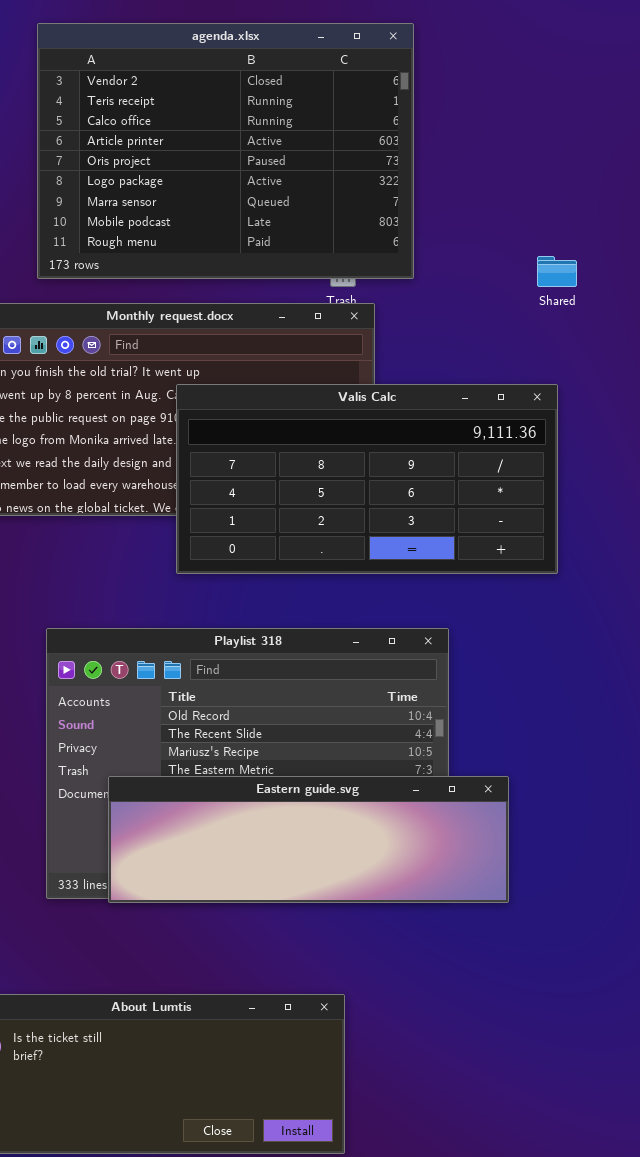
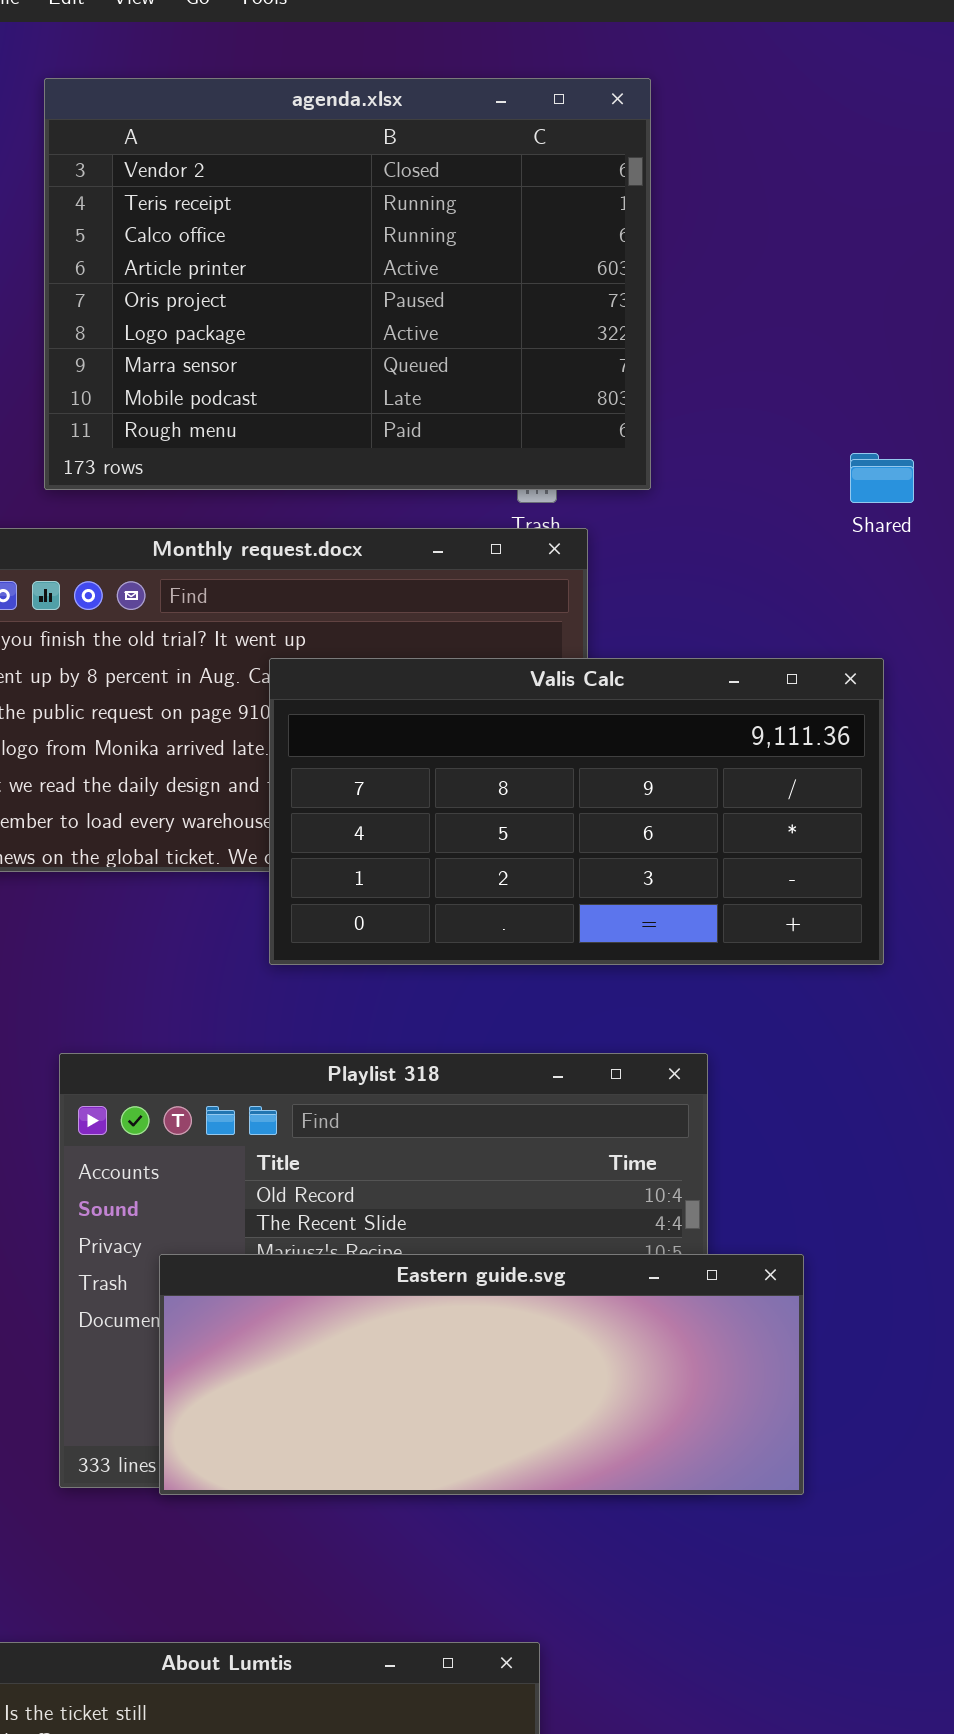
Eastern guide.svg: [108,776,509,903] -> [159,1254,804,1495], resized

